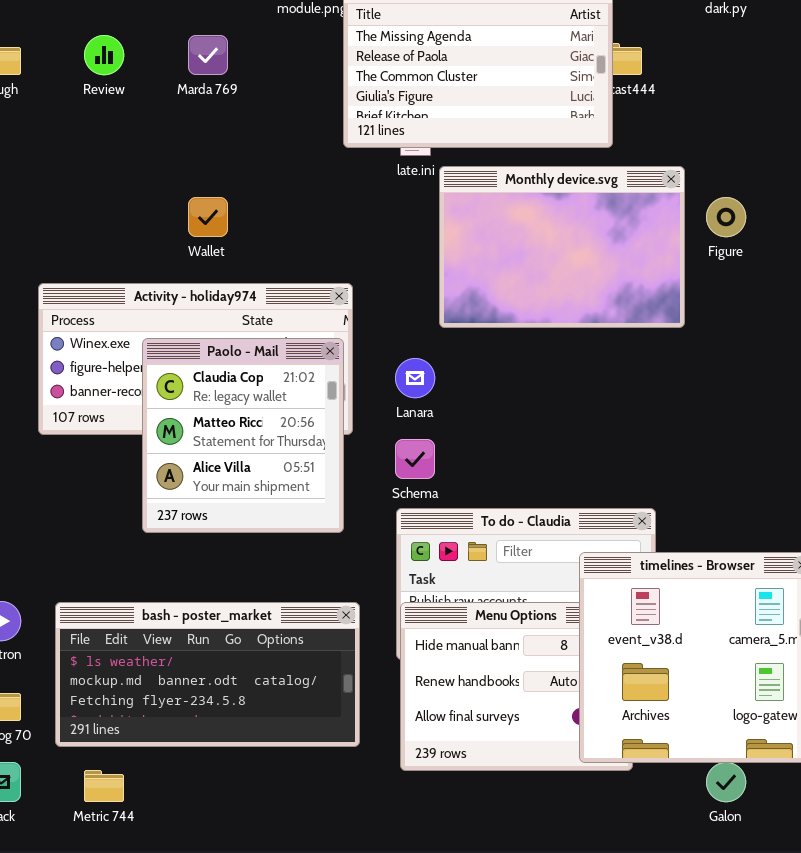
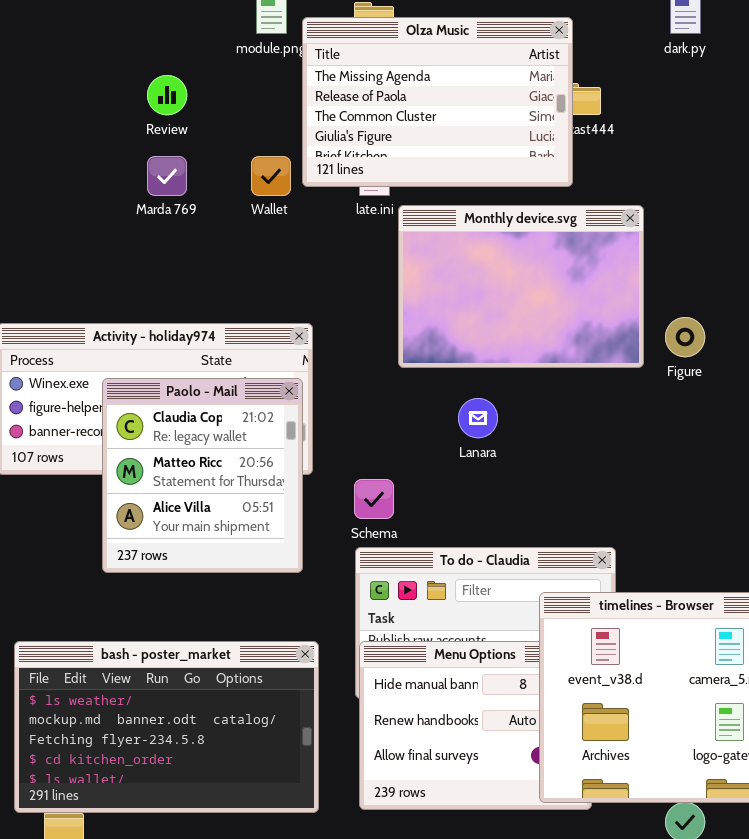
Review: [84,35,124,75] -> [147,75,187,115], moved
Marda 769: [188,35,228,75] -> [147,156,187,196], moved
Wallet: [188,197,228,237] -> [251,156,291,196], moved
Figure: [706,197,746,237] -> [665,317,705,357], moved
Lanara: [395,358,435,398] -> [458,398,498,438], moved
bash - poster_market: [55,602,360,747] -> [14,641,319,813], resized

